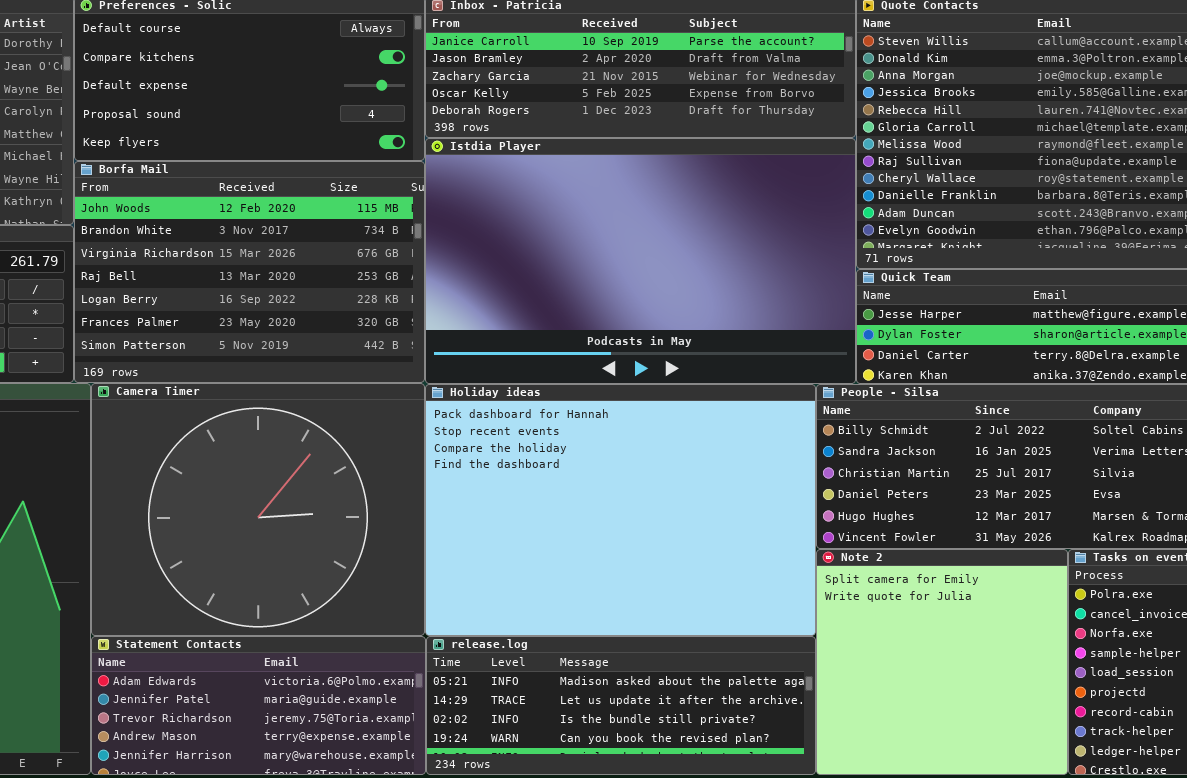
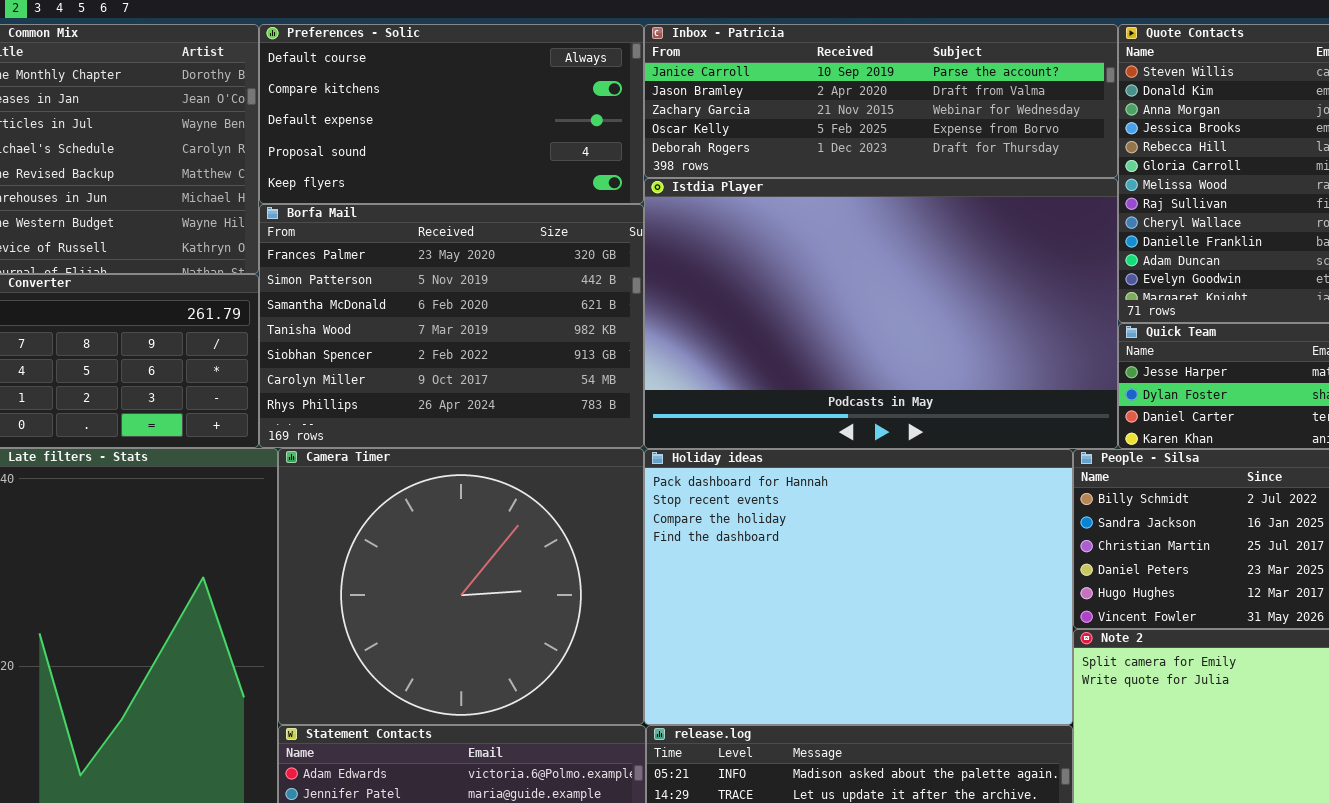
Borfa Mail: [74,161,425,383] -> [259,204,644,448], scrolled down 5 rows

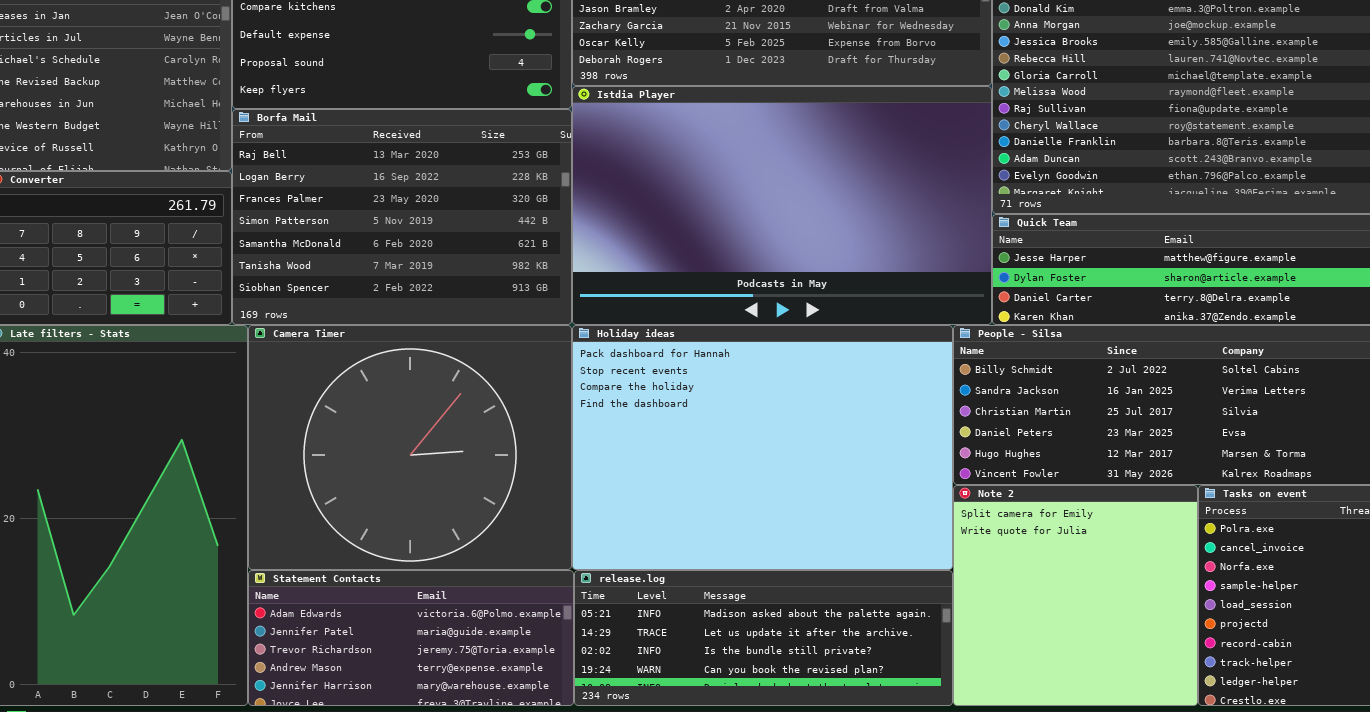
Borfa Mail: [259,204,644,448] -> [232,109,572,325], scrolled up 2 rows

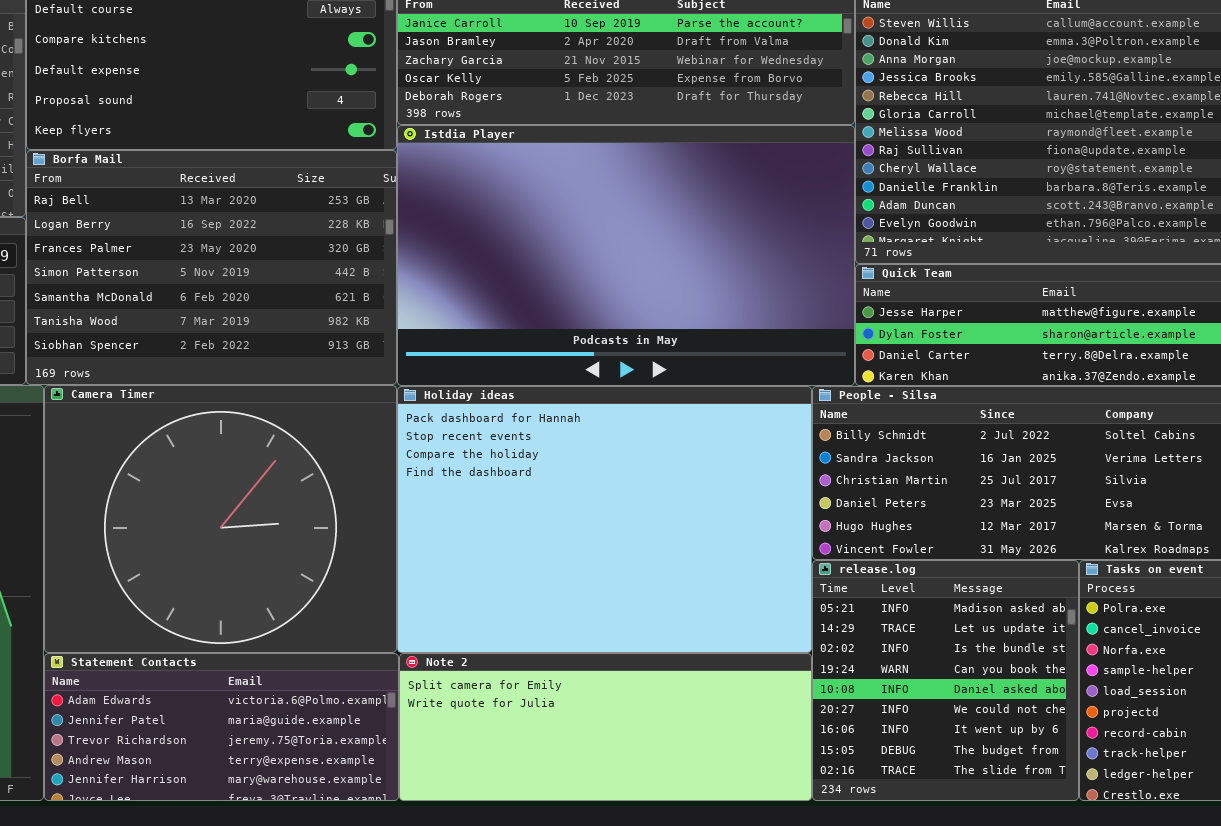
Note 2: [953,485,1198,706] -> [399,653,812,801], moved, resized
release.log: [574,570,953,706] -> [812,560,1079,801], moved, resized

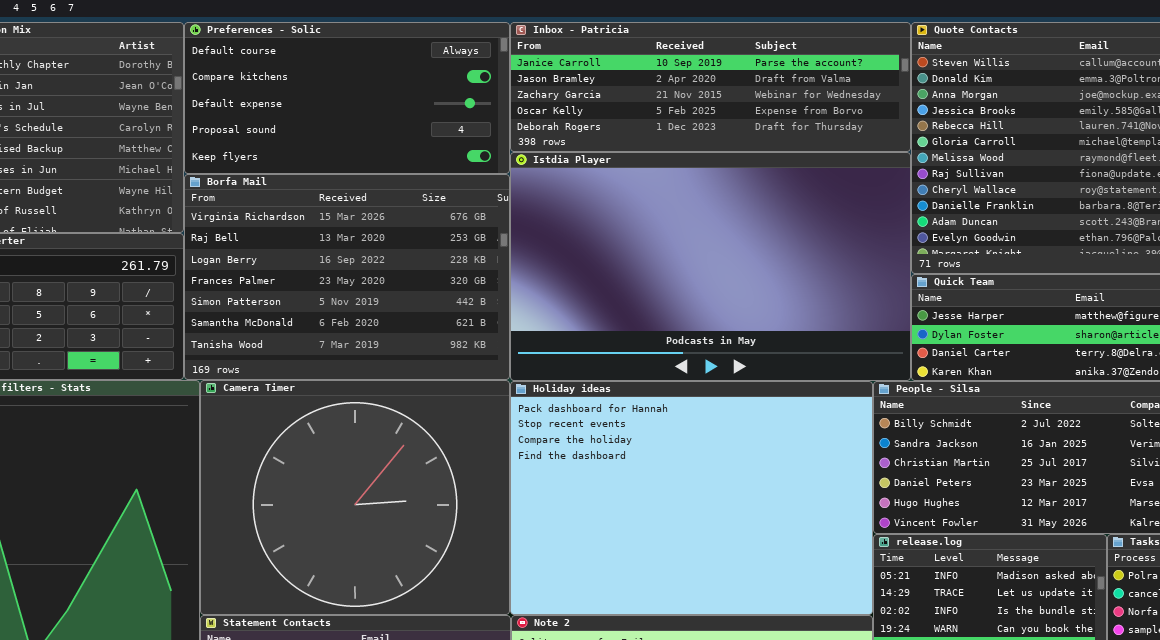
Borfa Mail: [26,150,397,385] -> [184,174,510,380], scrolled up 1 row

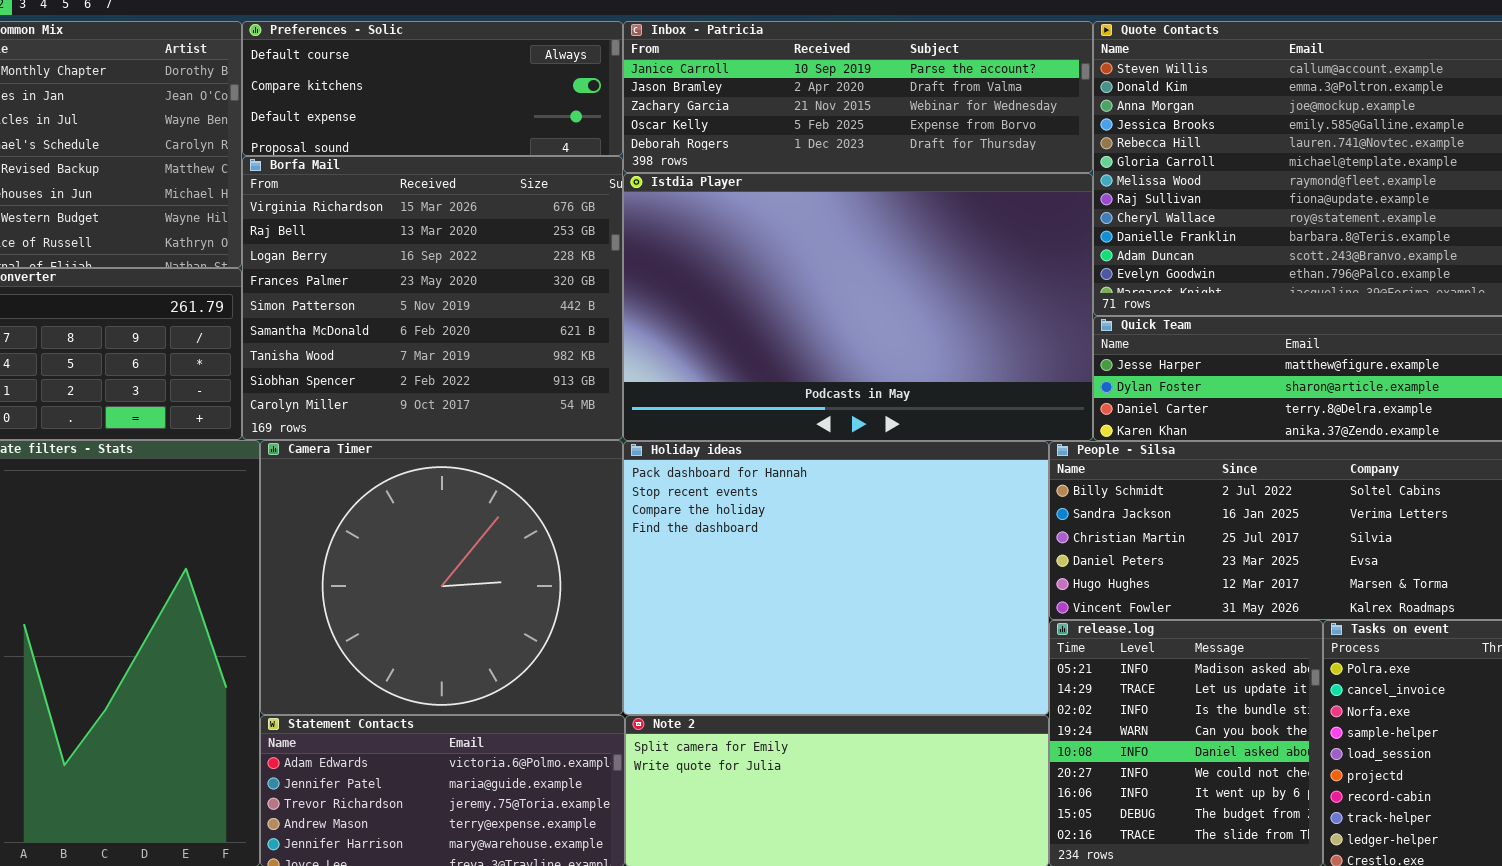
Preferences - Solic: [184,22,510,174] -> [242,21,623,156], resized
Borfa Mail: [184,174,510,380] -> [242,156,623,440], resized

